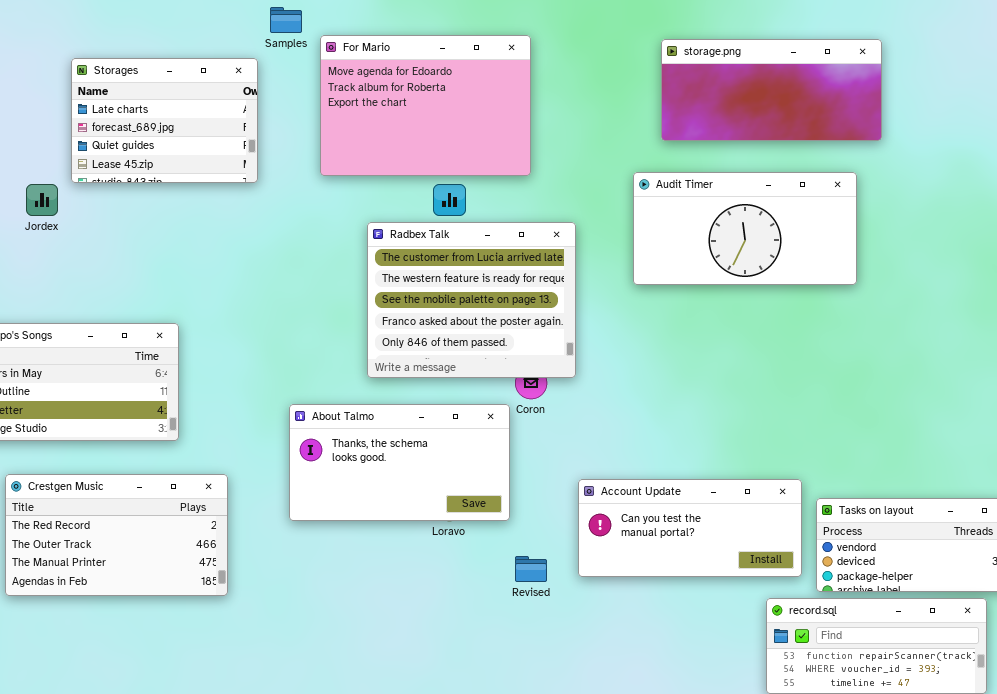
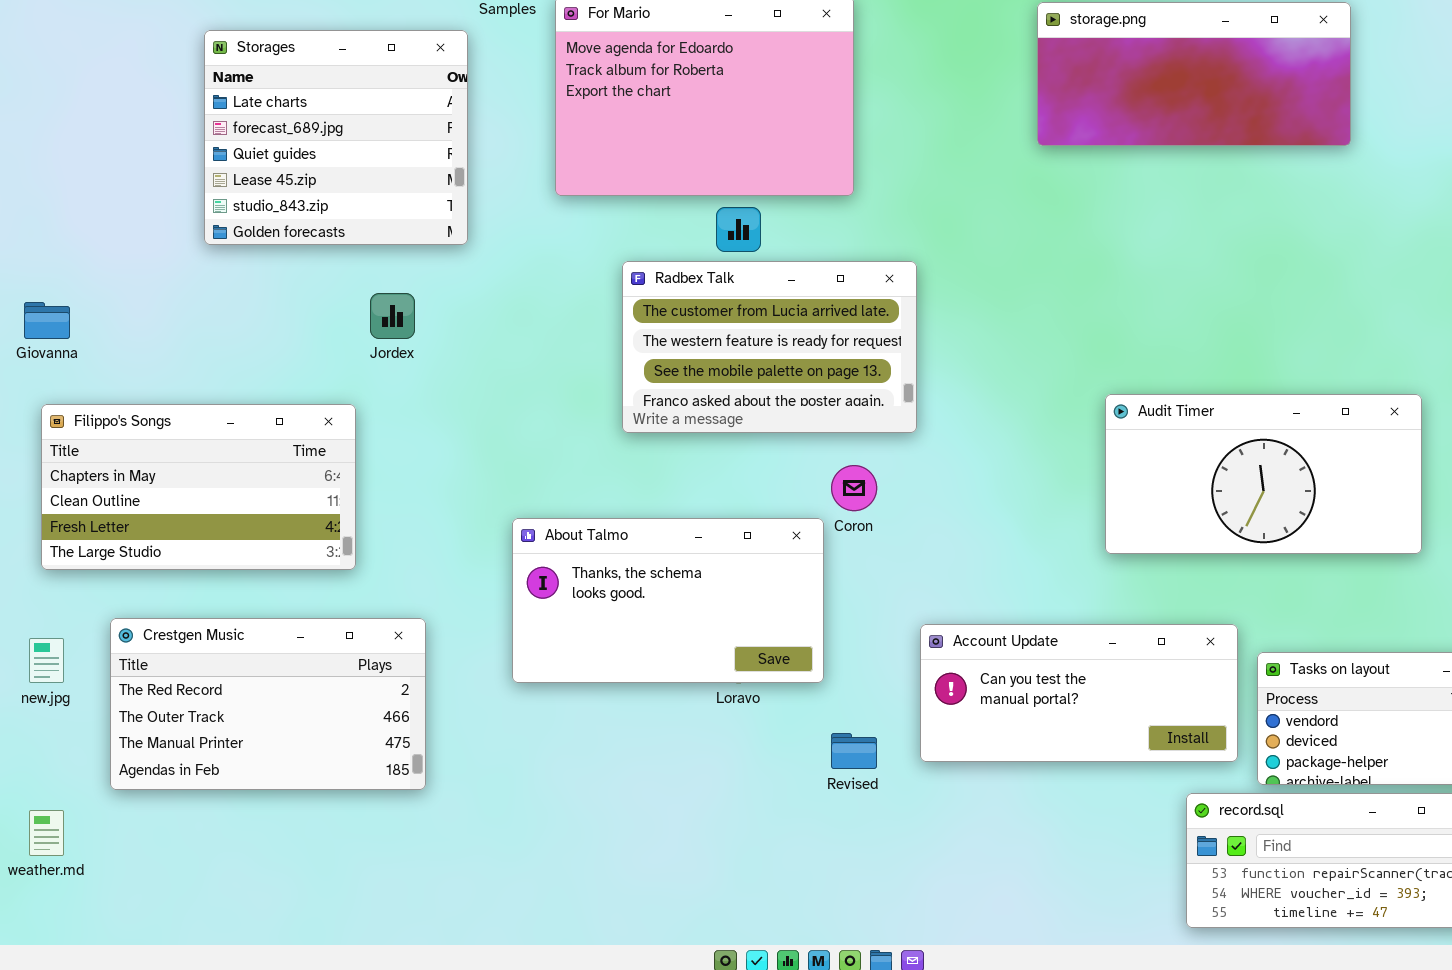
Storages: [71,58,258,183] -> [204,30,468,245], resized
Audit Timer: [633,172,857,285] -> [1105,394,1422,554], moved
Jordex: [26,184,58,216] -> [370,293,415,339], moved
Radbex Talk: [367,222,576,378] -> [622,261,917,433], resized

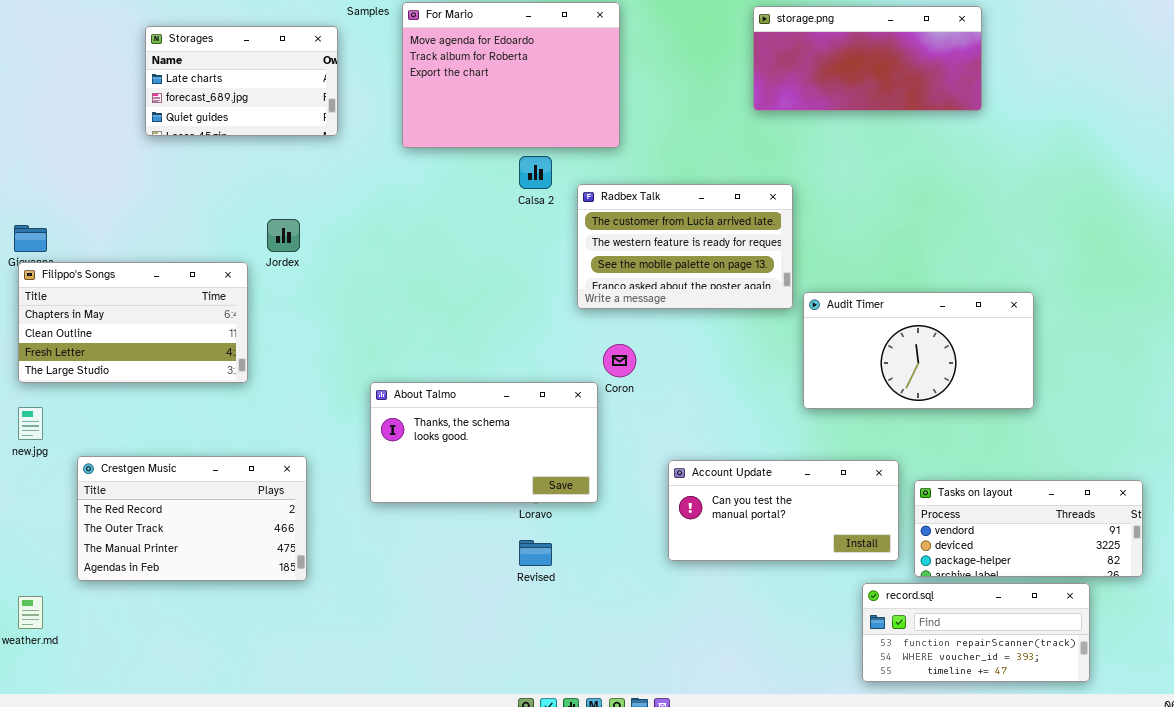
Storages: [204,30,468,245] -> [145,26,338,136], resized
Radbex Talk: [622,261,917,433] -> [577,184,793,309], moved
Filippo's Songs: [41,404,356,570] -> [18,262,248,383], moved
new.jpg: [29,638,64,683] -> [18,407,43,440], moved
Revised: [831,733,877,769] -> [519,540,552,566], moved

